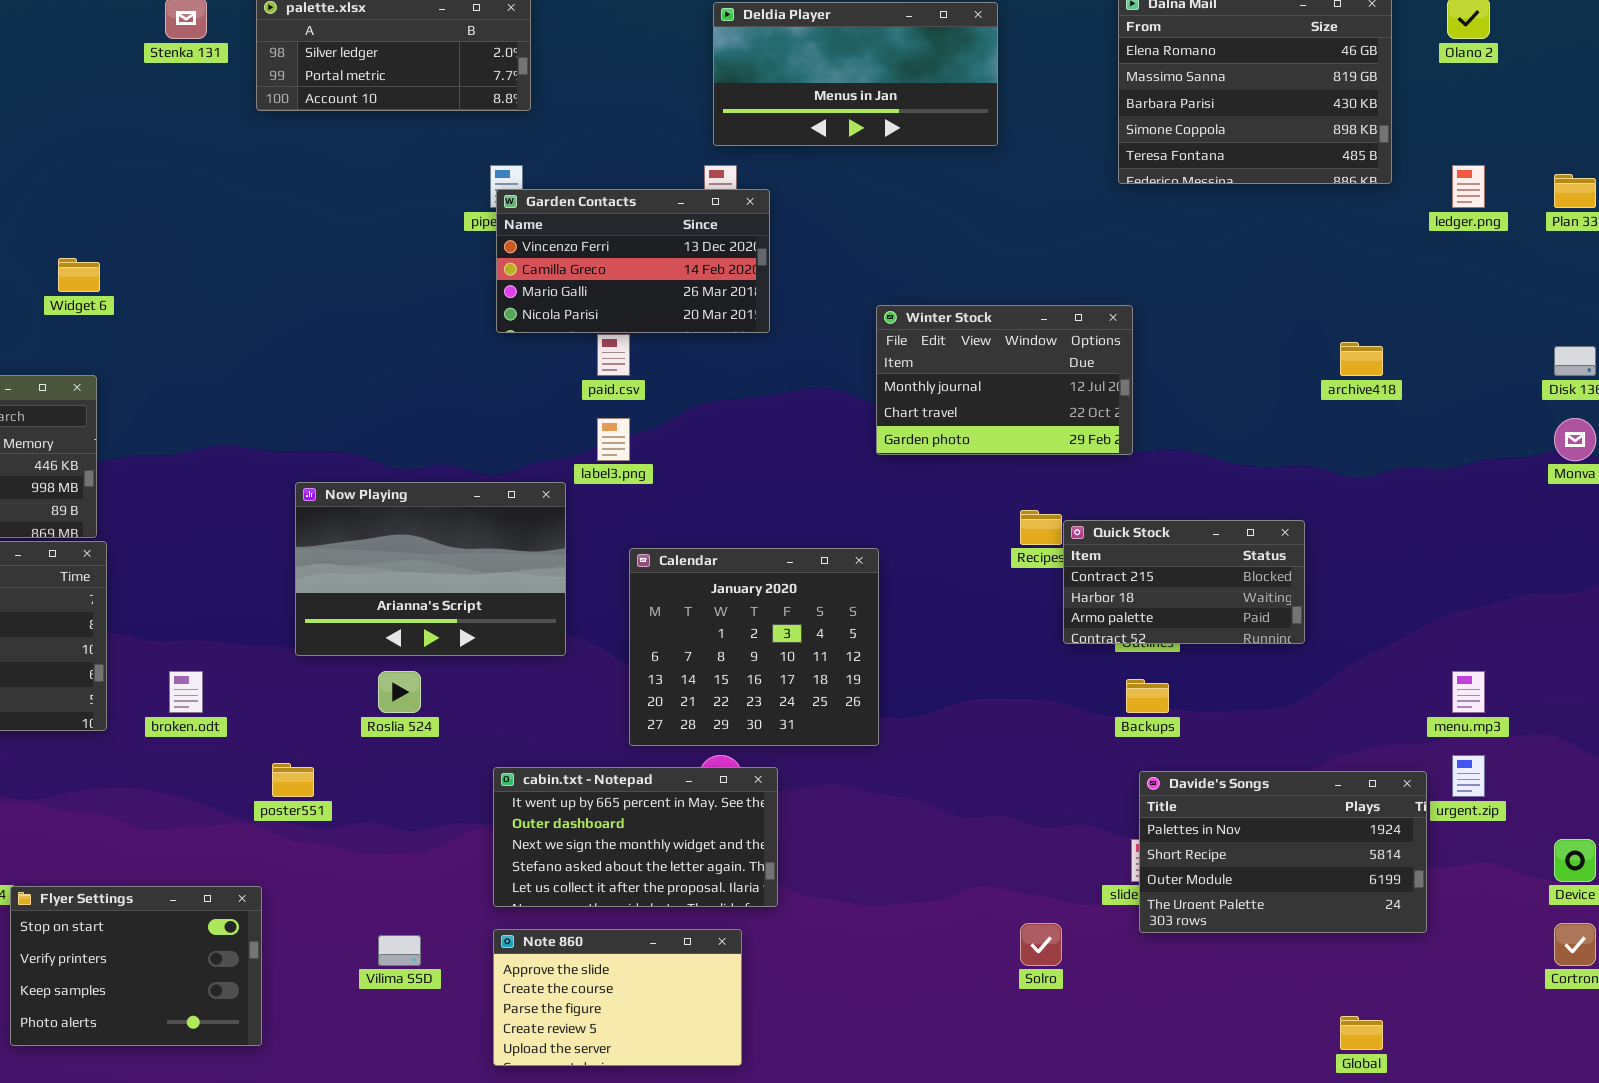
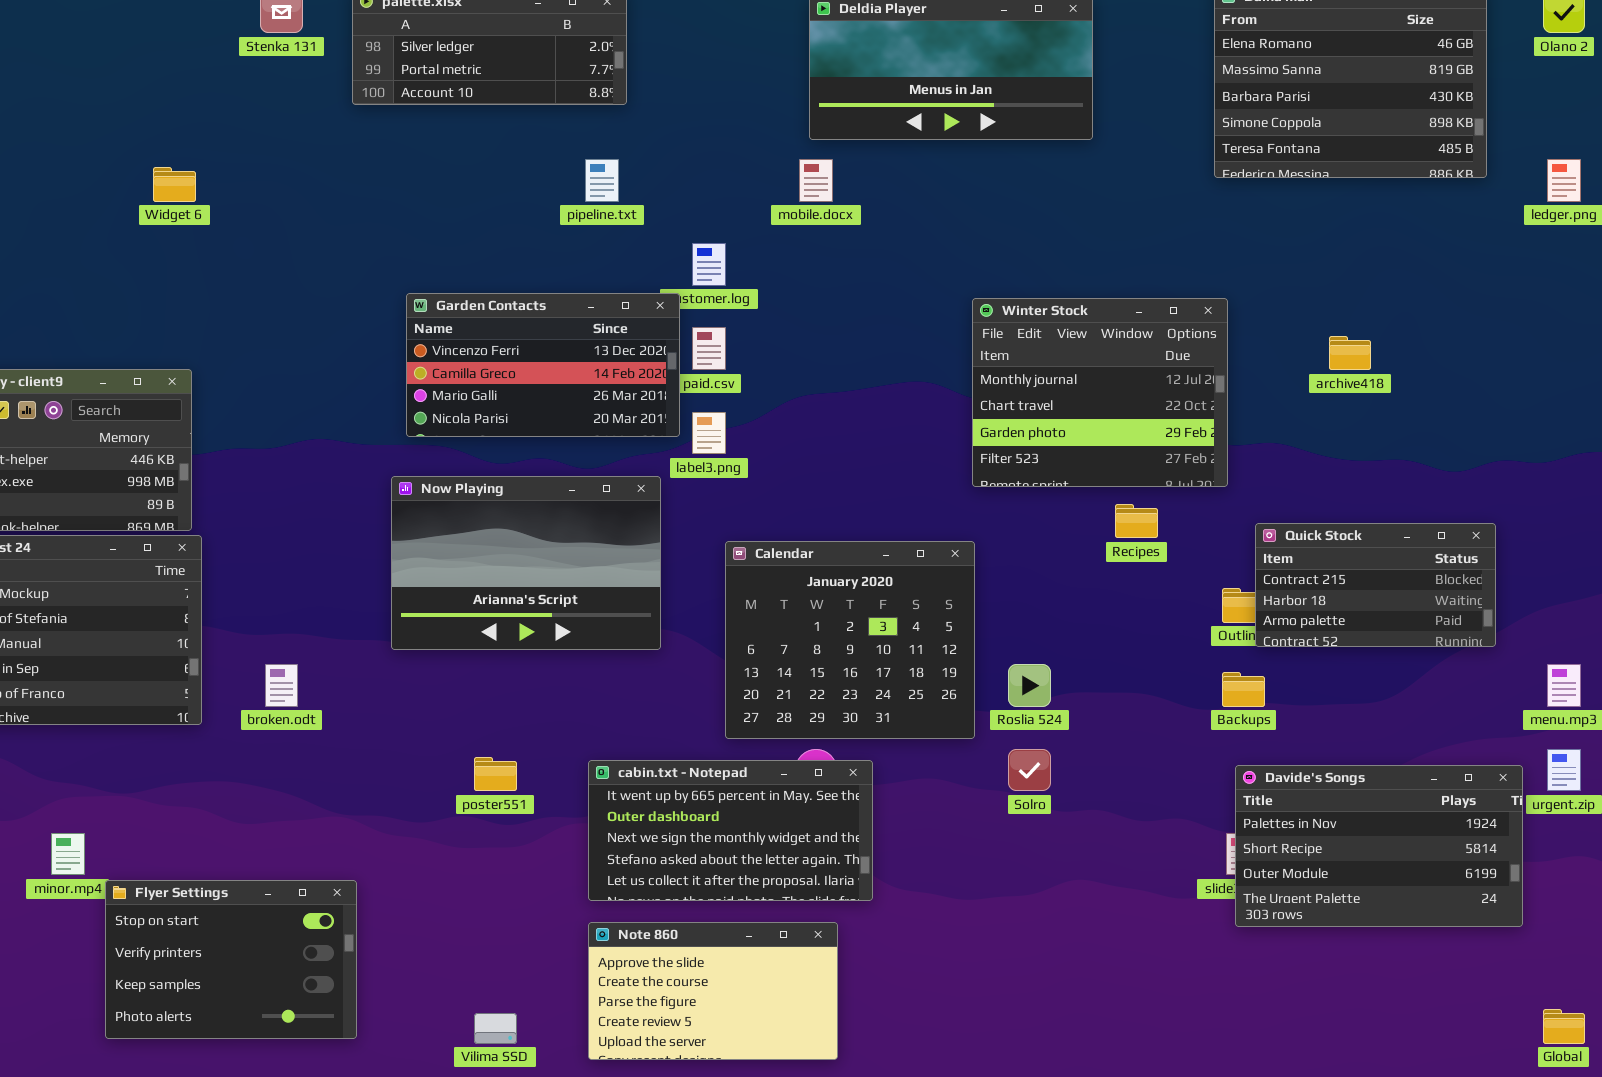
Garden Contacts: [496,189,770,333] -> [406,293,680,437], moved
Widget 6: [58,258,100,292] -> [153,167,196,202], moved
Winter Stock: [876,305,1133,455] -> [972,298,1228,487], resized
archive418: [1340,342,1383,376] -> [1329,336,1371,370], moved
Quick Stock: [1063,520,1305,644] -> [1255,523,1496,647], moved
Roslia 524: [378,671,421,713] -> [1008,664,1051,707], moved
poster551: [272,763,314,797] -> [474,757,517,791], moved
Solro: [1020,923,1062,966] -> [1008,749,1051,791], moved
Vilima SSD: [378,935,421,966] -> [474,1013,517,1044], moved
Global: [1340,1016,1383,1050] -> [1543,1009,1585,1044], moved

